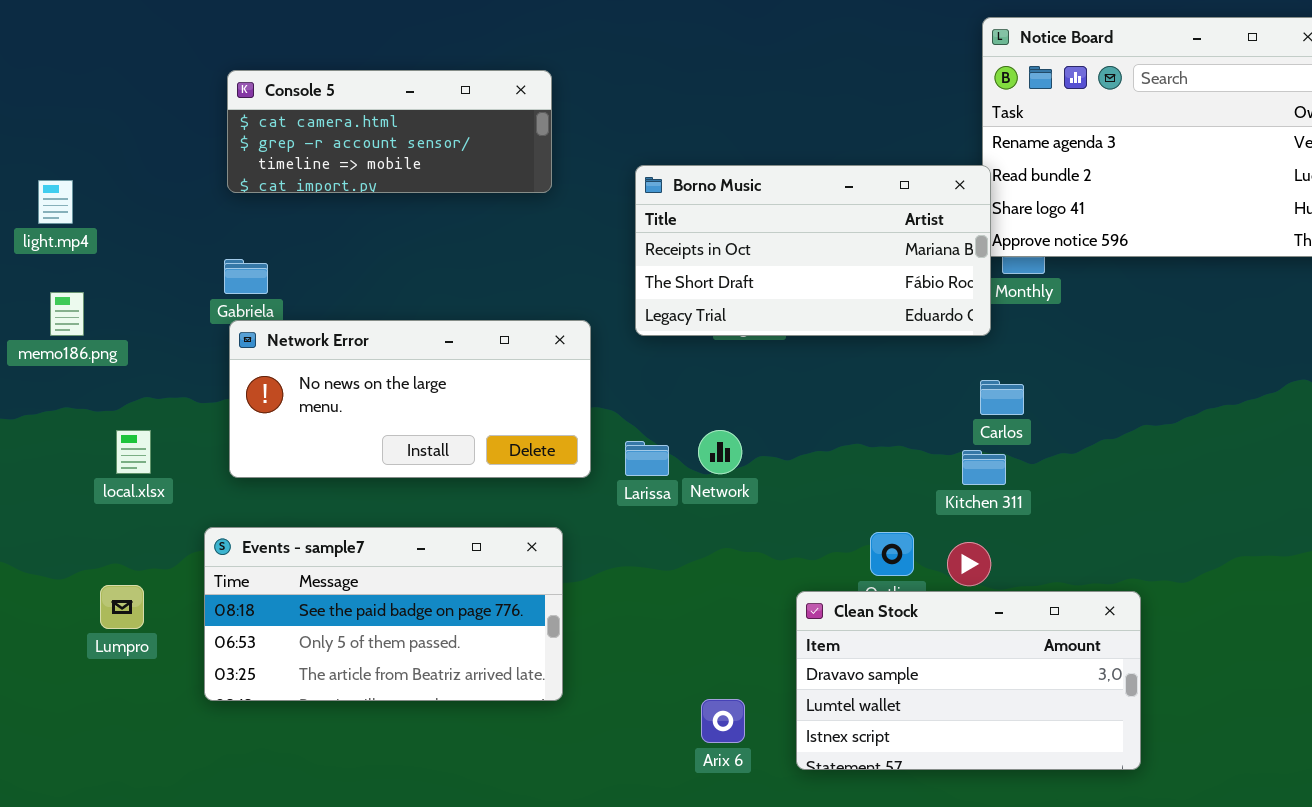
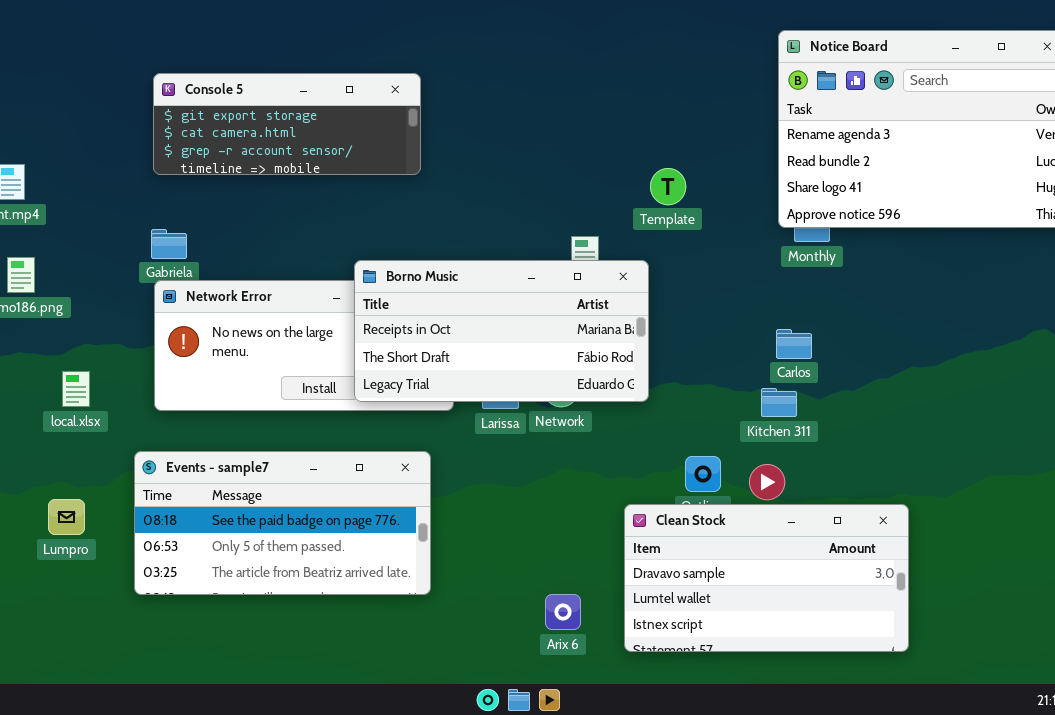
Console 5: [227,70,552,193] -> [153,73,421,175], scrolled up 1 row
Borno Music: [635,165,991,336] -> [354,260,649,402], moved

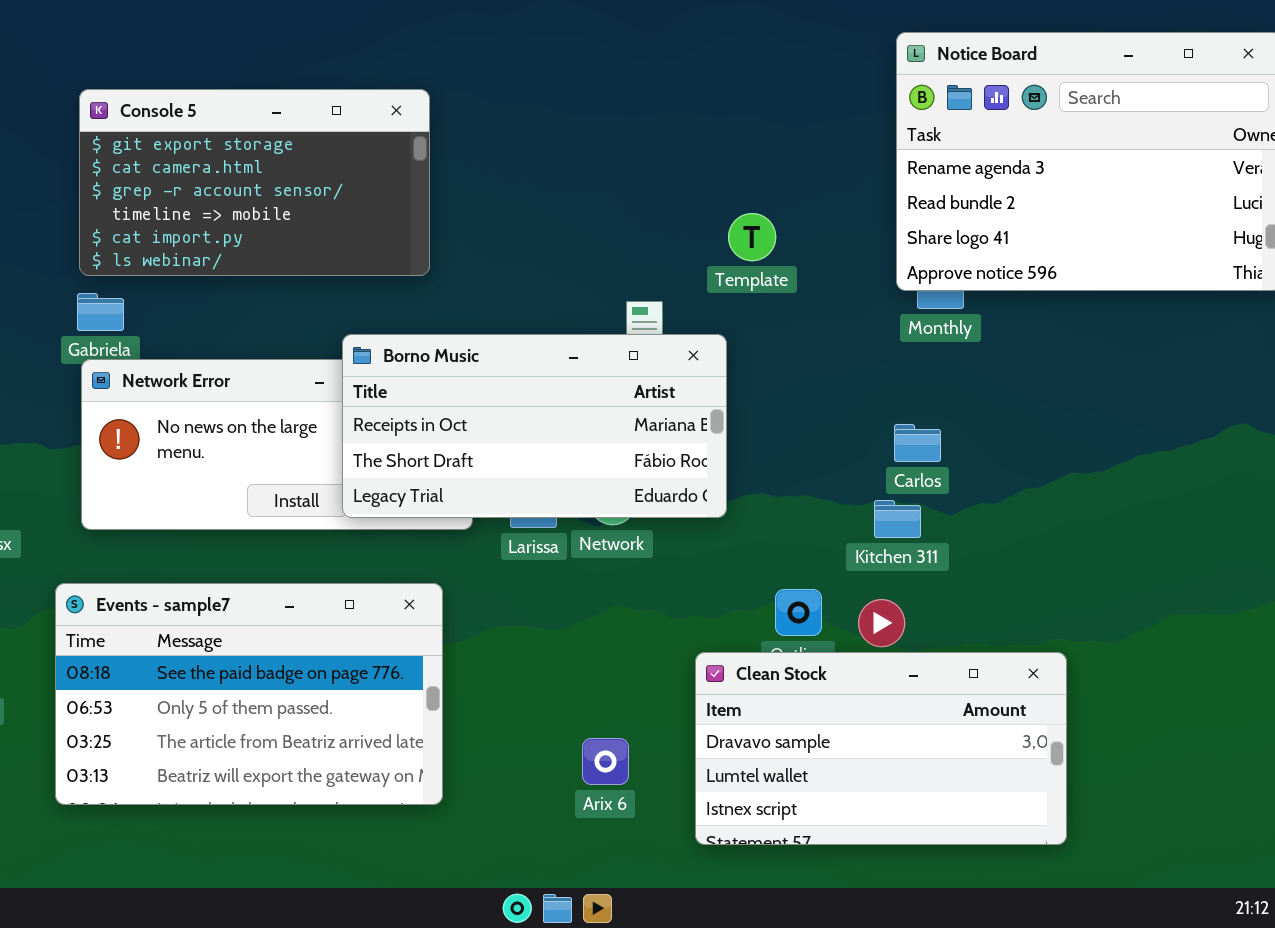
Console 5: [153,73,421,175] -> [79,89,430,276], resized
Events - sample7: [134,451,431,595] -> [55,583,443,805], resized
Arix 6: [545,594,581,630] -> [582,738,629,785], moved

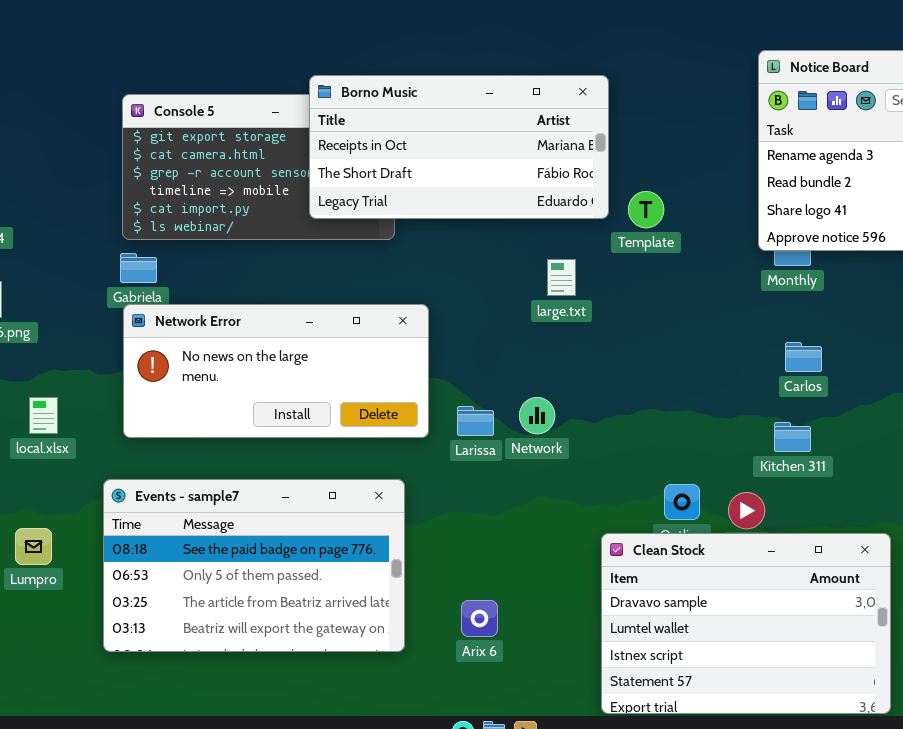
Borno Music: [342,334,727,518] -> [309,75,609,219], moved
Carlos: [894,424,941,462] -> [785,342,822,372], moved
Kitchen 311: [874,500,921,538] -> [774,422,811,452], moved
Clean Stock: [695,652,1067,845] -> [601,533,891,714], resized
Arix 6: [582,738,629,785] -> [461,600,498,637], moved

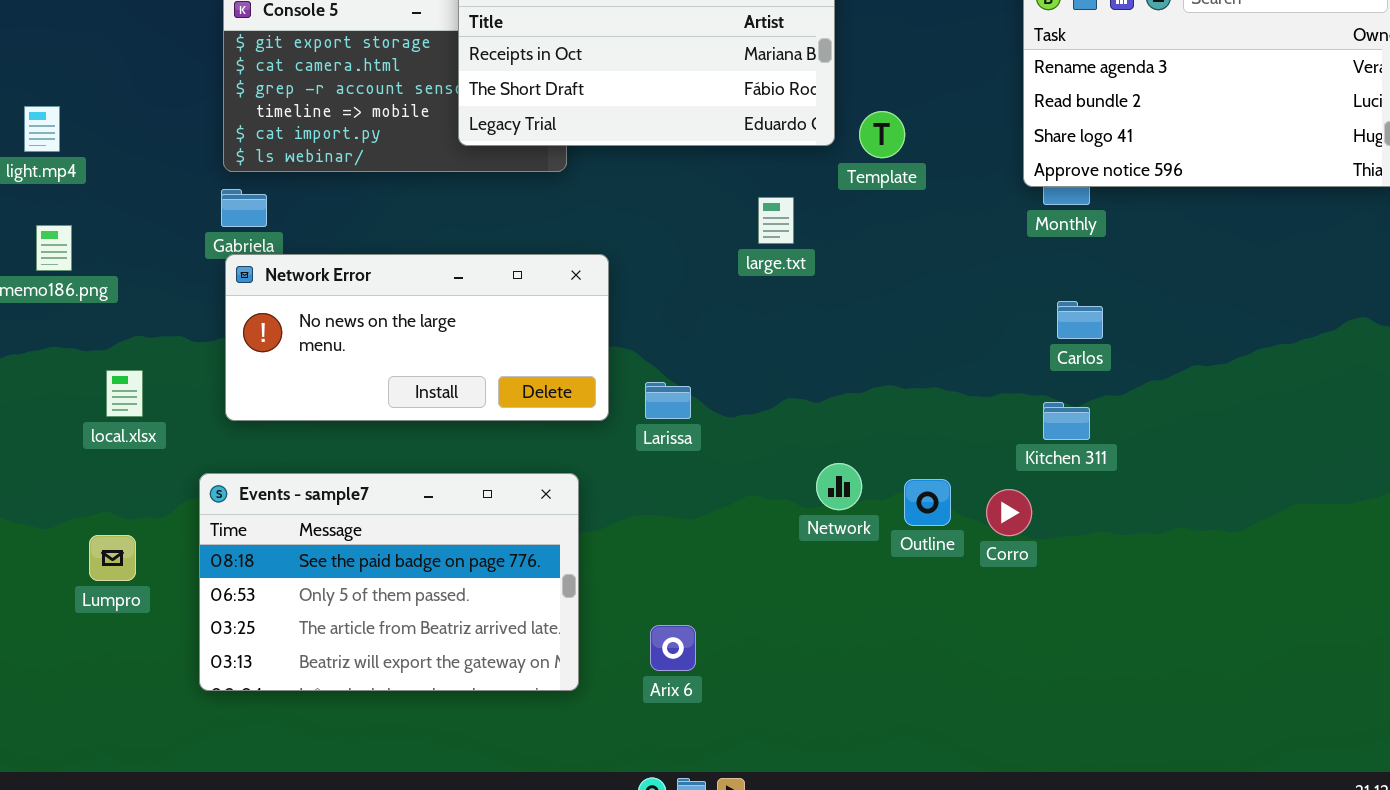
Network: [519,397,555,434] -> [816,463,862,510], moved
Clean Stock: [601,533,891,714] -> none, closed

